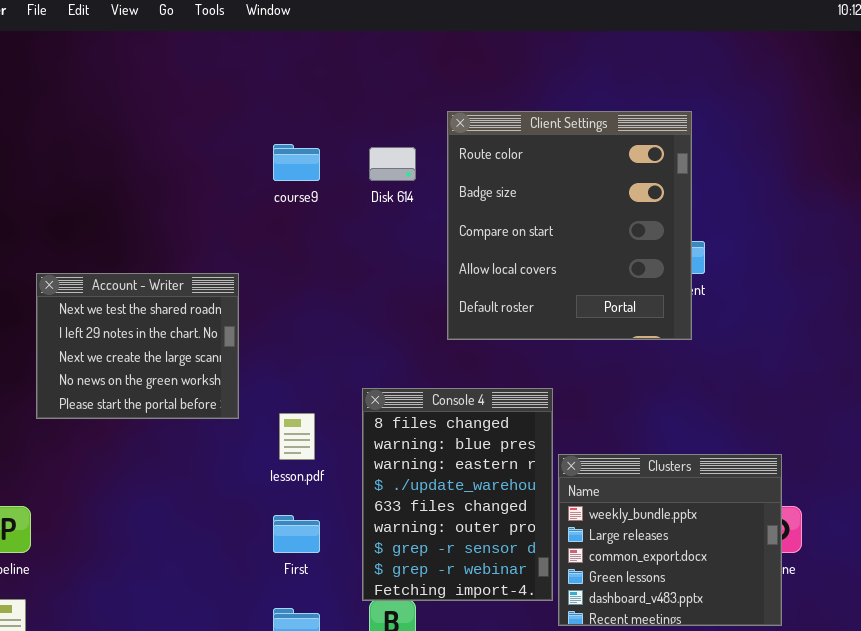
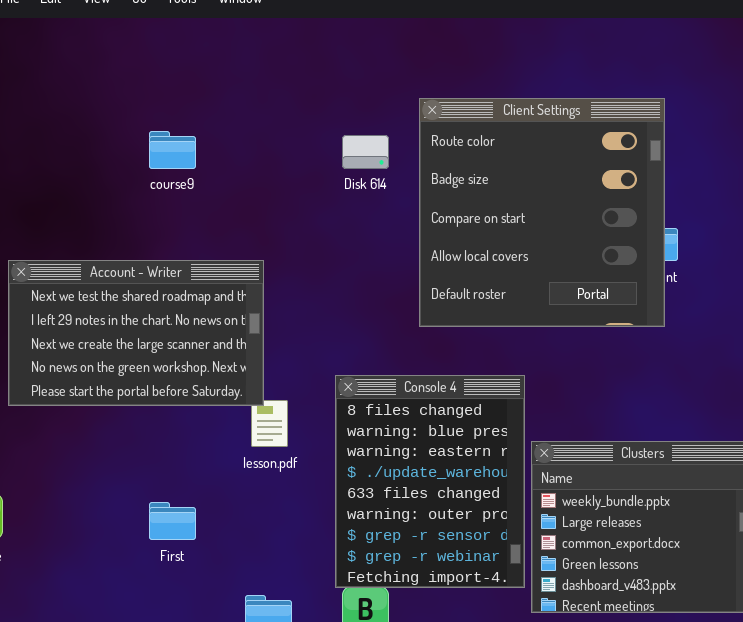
course9: [273,144,320,181] -> [149,131,196,169], moved
Account - Writer: [36,273,239,419] -> [8,260,264,406], resized
First: [273,515,320,553] -> [149,502,196,540], moved

